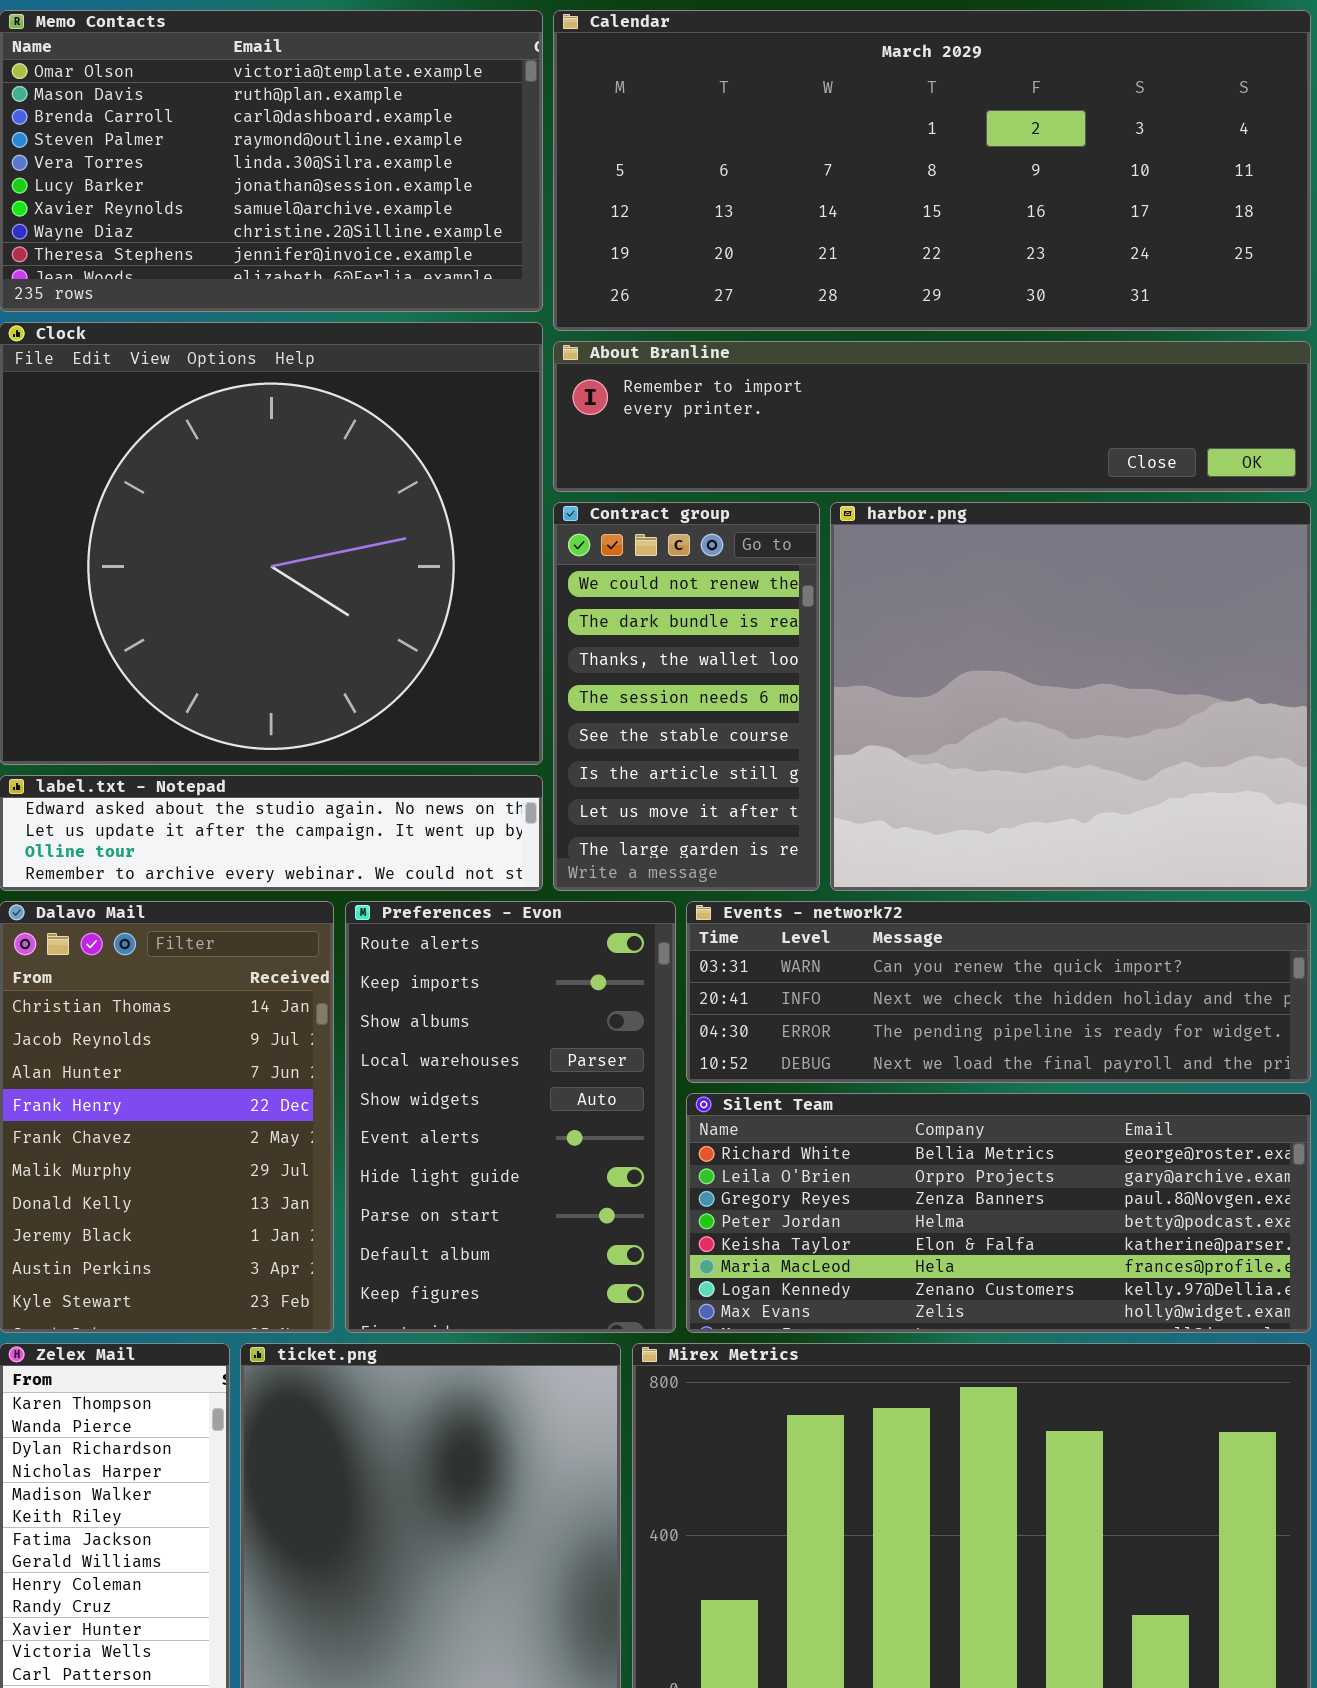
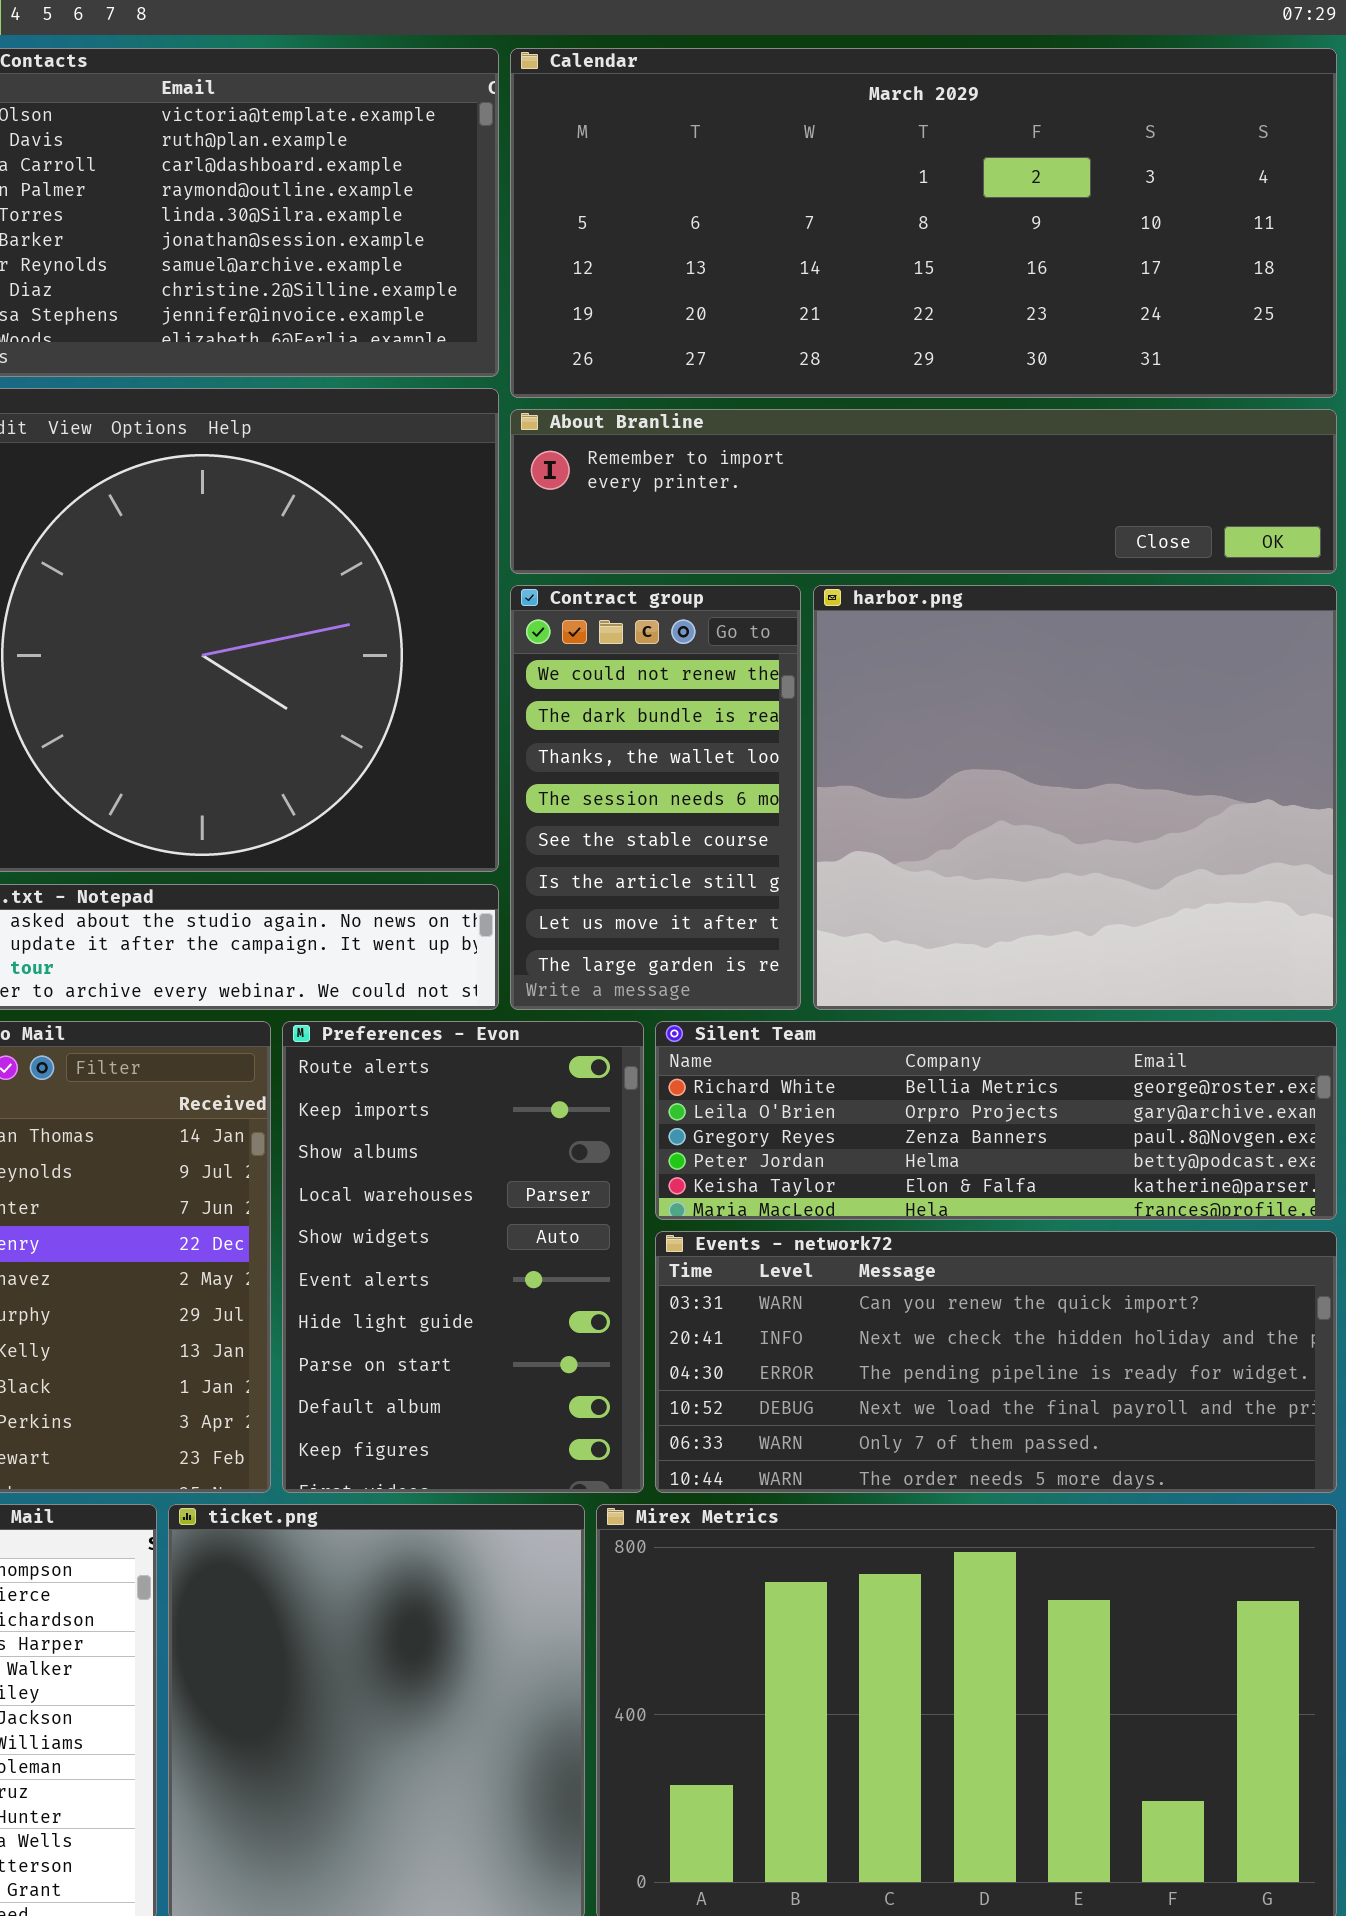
Events - network72: [686,901,1311,1083] -> [655,1231,1337,1493], moved, resized
Silent Team: [686,1093,1311,1333] -> [655,1021,1337,1220], moved, resized

